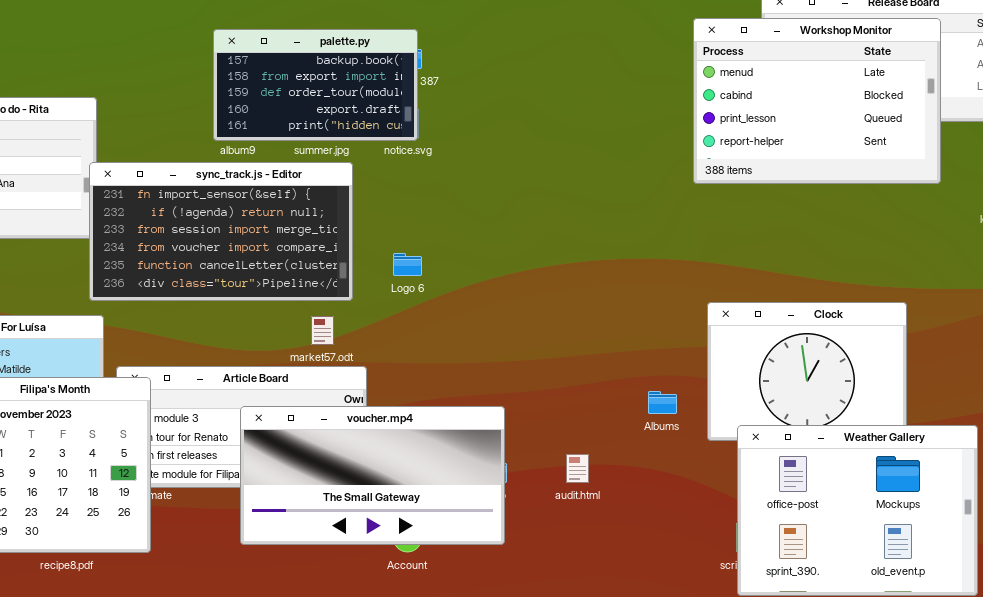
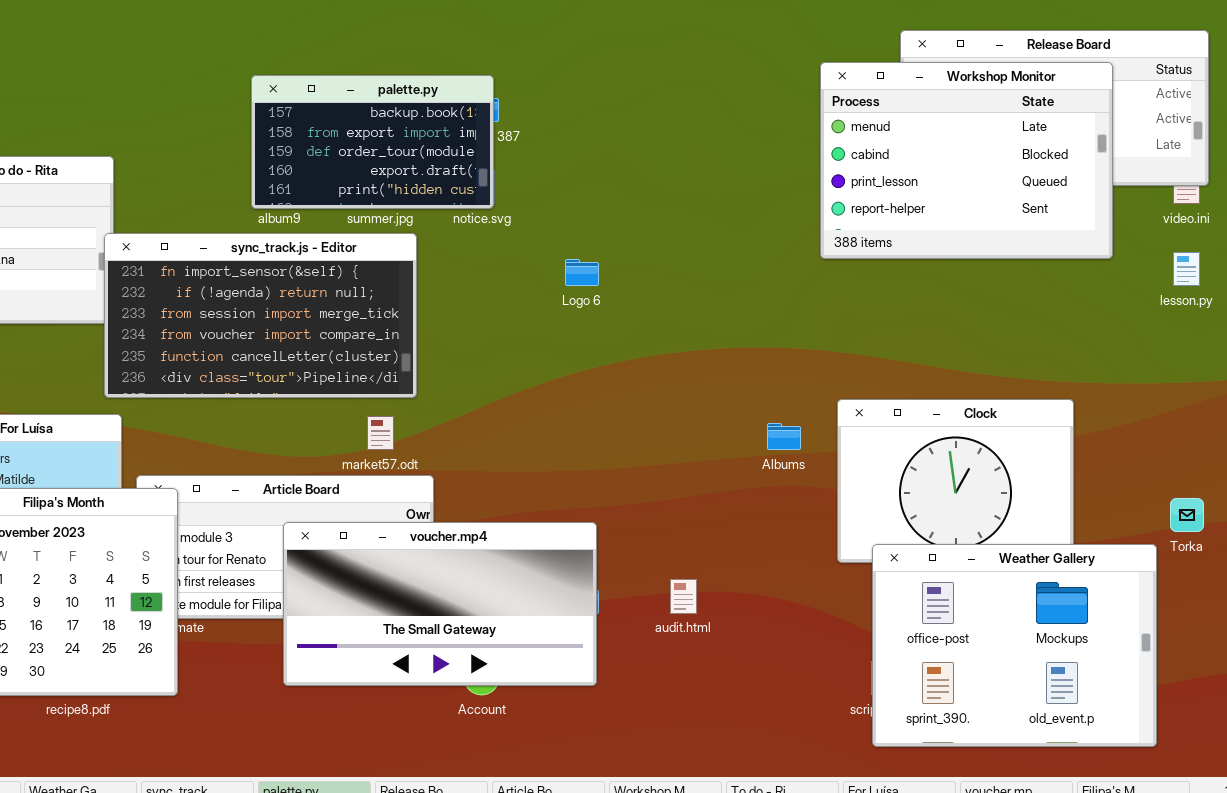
Logo 6: [393,253,422,276] -> [565,259,599,286], moved
Albums: [648,391,677,414] -> [767,423,801,450], moved

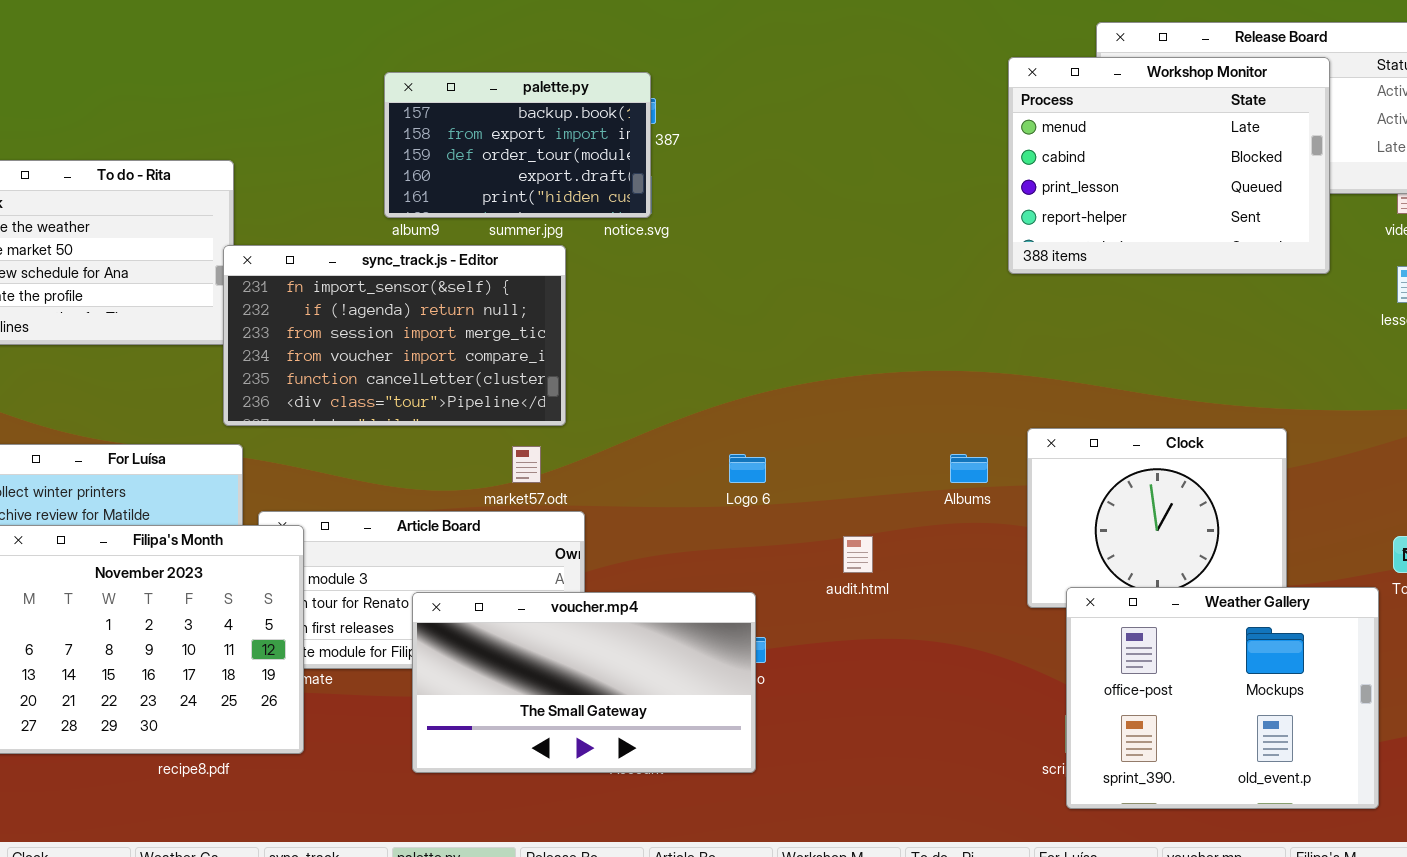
Logo 6: [565,259,599,286] -> [729,454,766,483], moved
voucher.mp4: [283,522,597,686] -> [412,592,756,773], moved
audit.html: [670,579,697,614] -> [843,536,873,573], moved

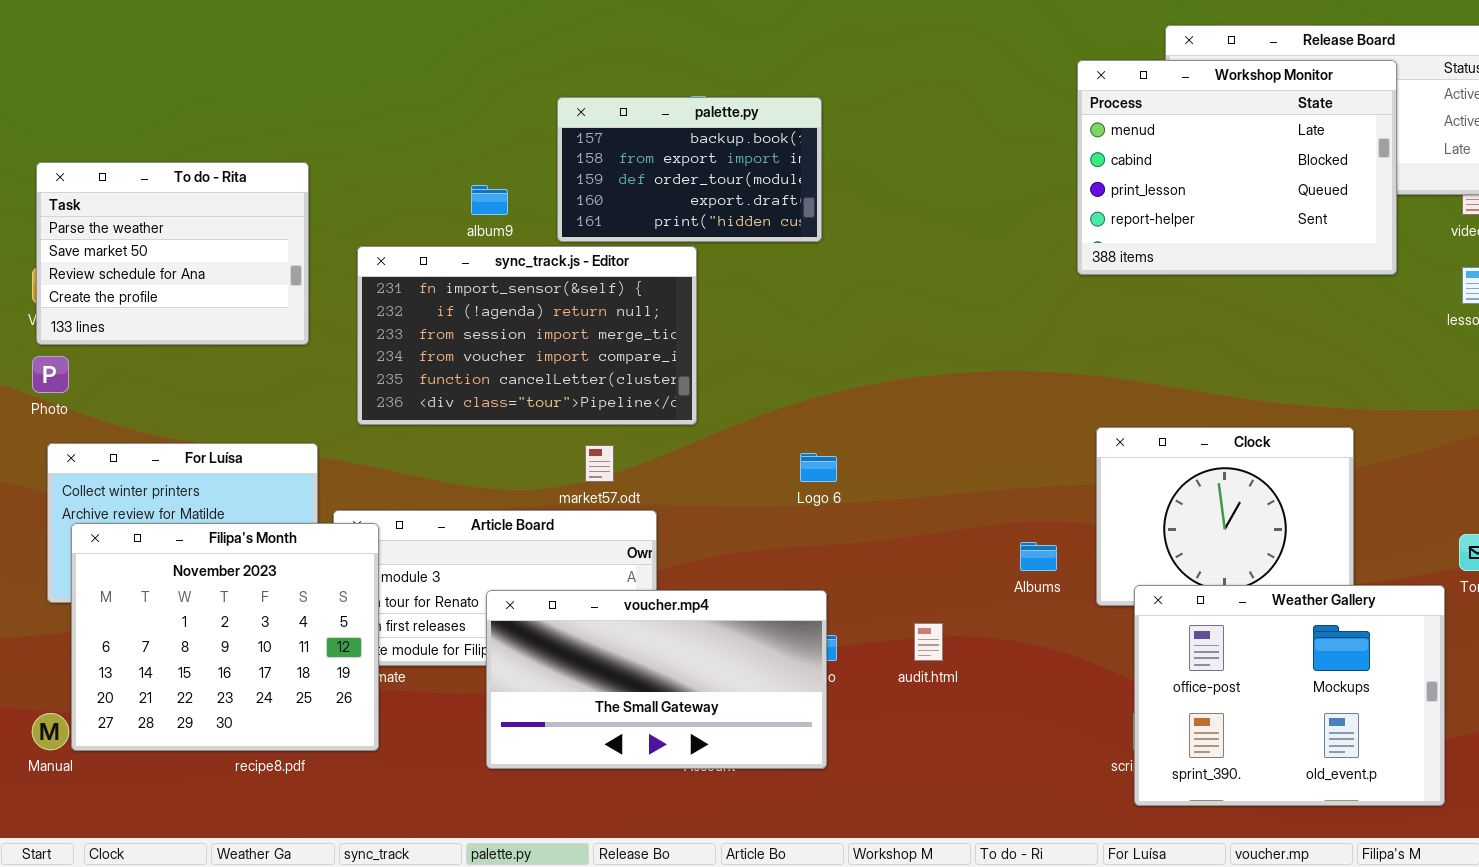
palette.py: [384,72,651,218] -> [557,97,822,242], moved
sync_track.js - Editor: [223,245,566,426] -> [357,246,697,425], moved
Albums: [950,454,988,483] -> [1020,542,1057,571], moved
audit.html: [843,536,873,573] -> [914,623,943,661], moved

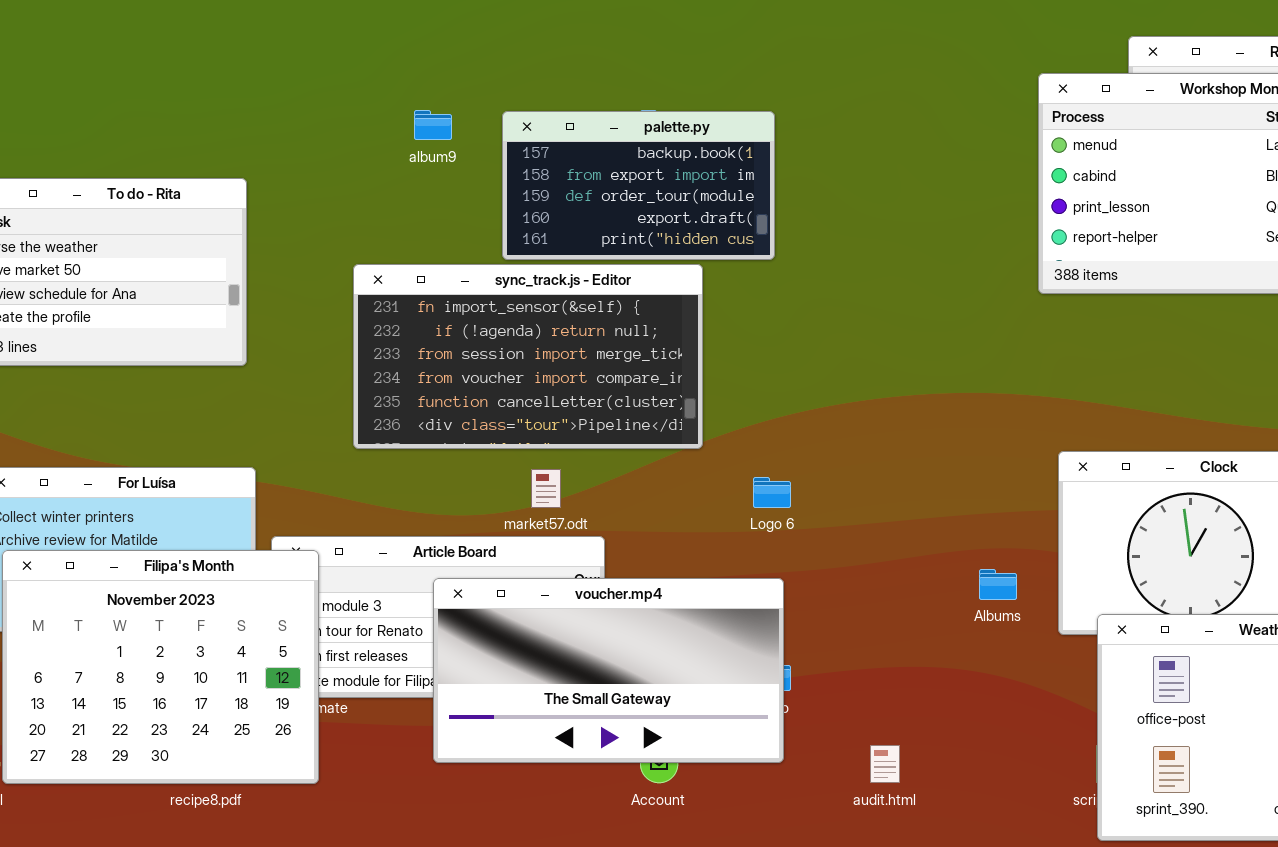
album9: [471,185,508,215] -> [414,110,452,140], moved
sync_track.js - Editor: [357,246,697,425] -> [353,264,703,449], moved
voucher.mp4: [486,590,827,769] -> [433,578,784,763], moved
audit.html: [914,623,943,661] -> [870,745,900,783], moved

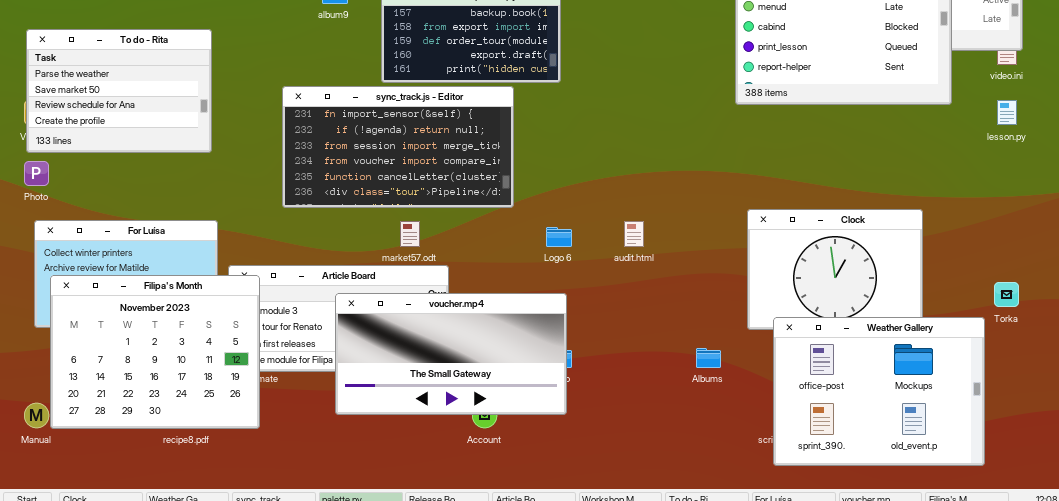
Albums: [979,569,1017,600] -> [696,348,721,368], moved
audit.html: [870,745,900,783] -> [624,221,644,247], moved

